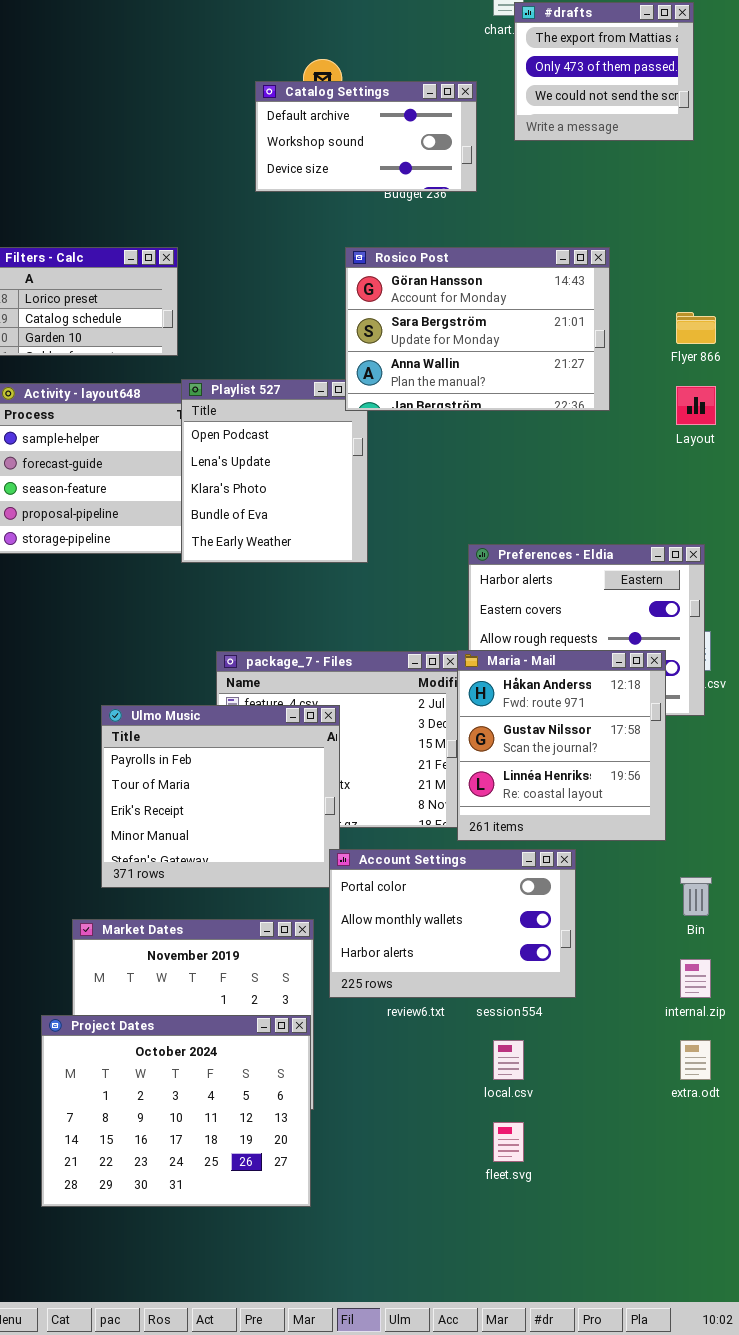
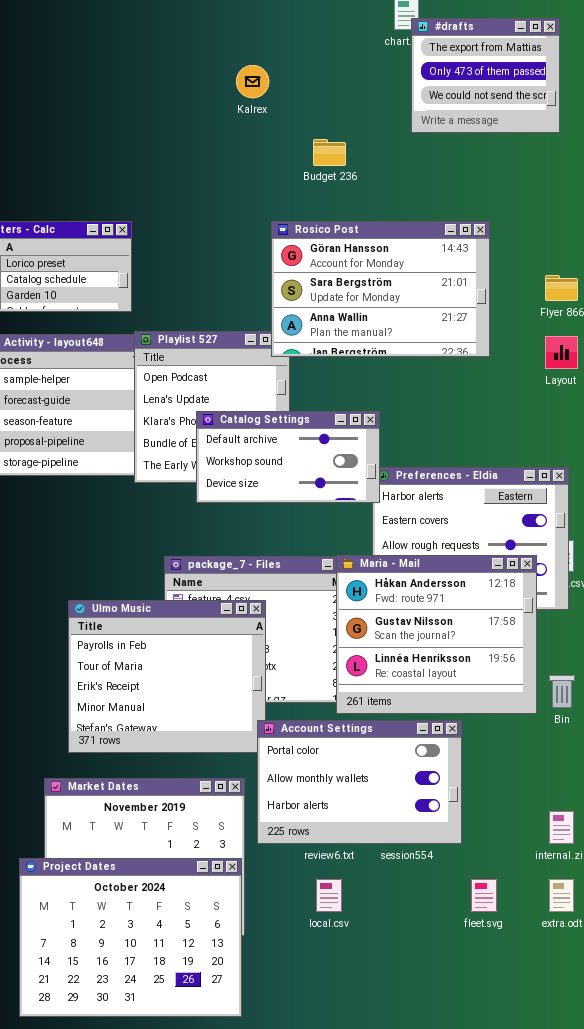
Catalog Settings: [255,81,477,192] -> [196,411,380,503], moved
Maria - Mail: [457,650,666,841] -> [336,555,537,714], resized
Bin: [680,877,712,916] -> [549,675,575,708], moved
local.csv: [493,1040,524,1080] -> [316,879,342,912], moved
fleet.svg: [493,1122,524,1162] -> [471,879,497,912], moved

